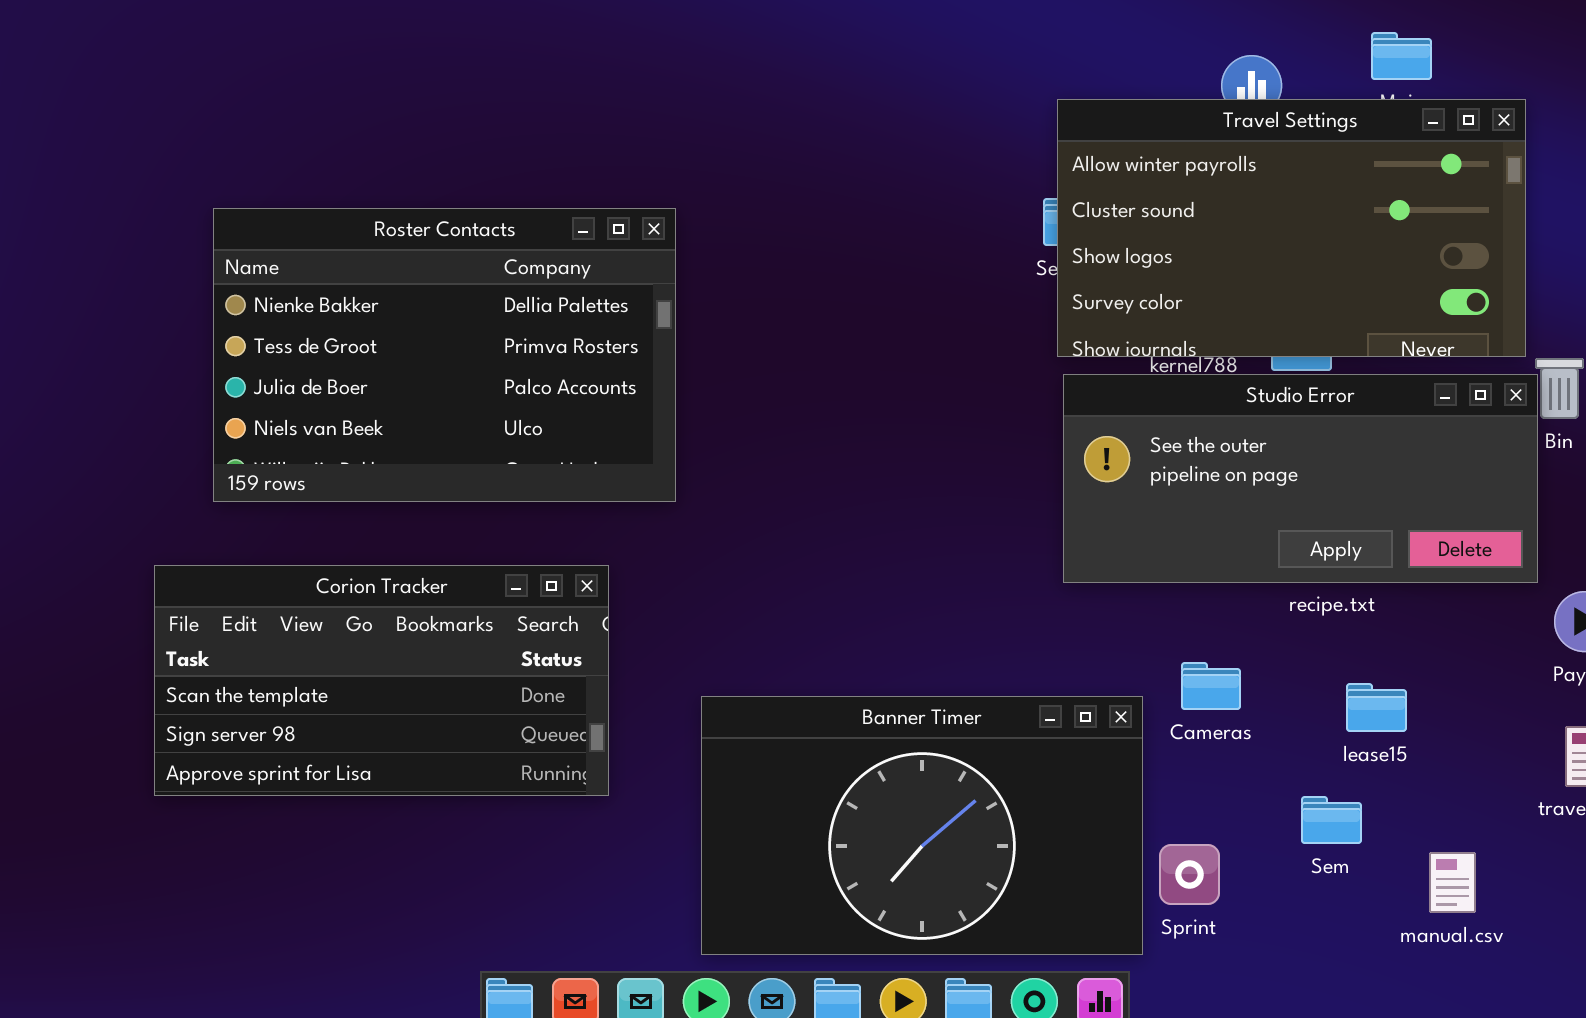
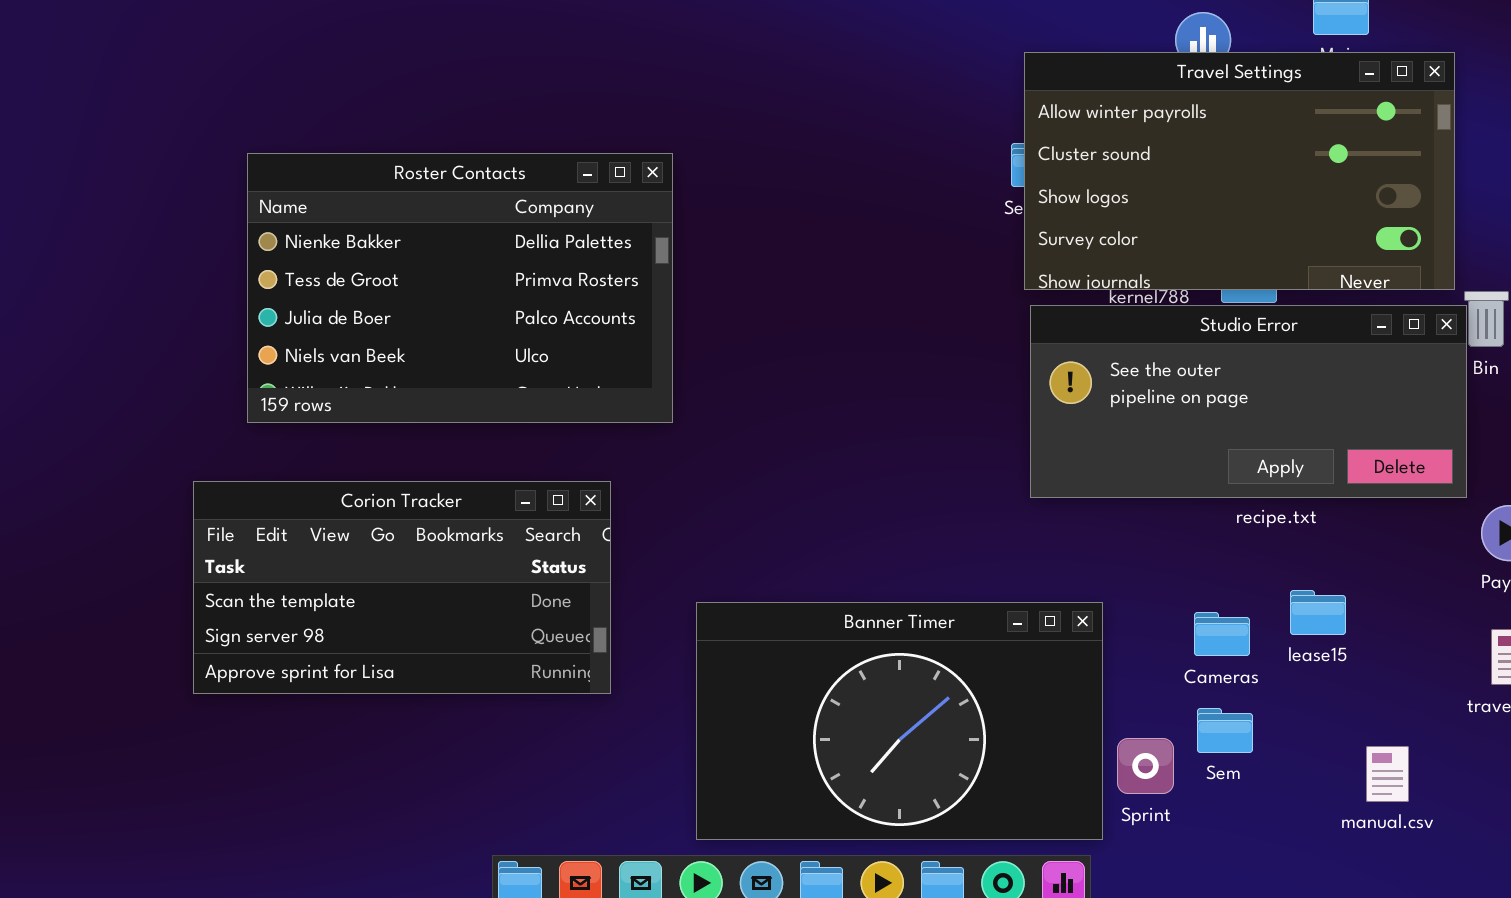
Cameras: [1181,662,1241,710] -> [1194,612,1250,656], moved
Sem: [1301,796,1362,844] -> [1197,708,1253,753], moved

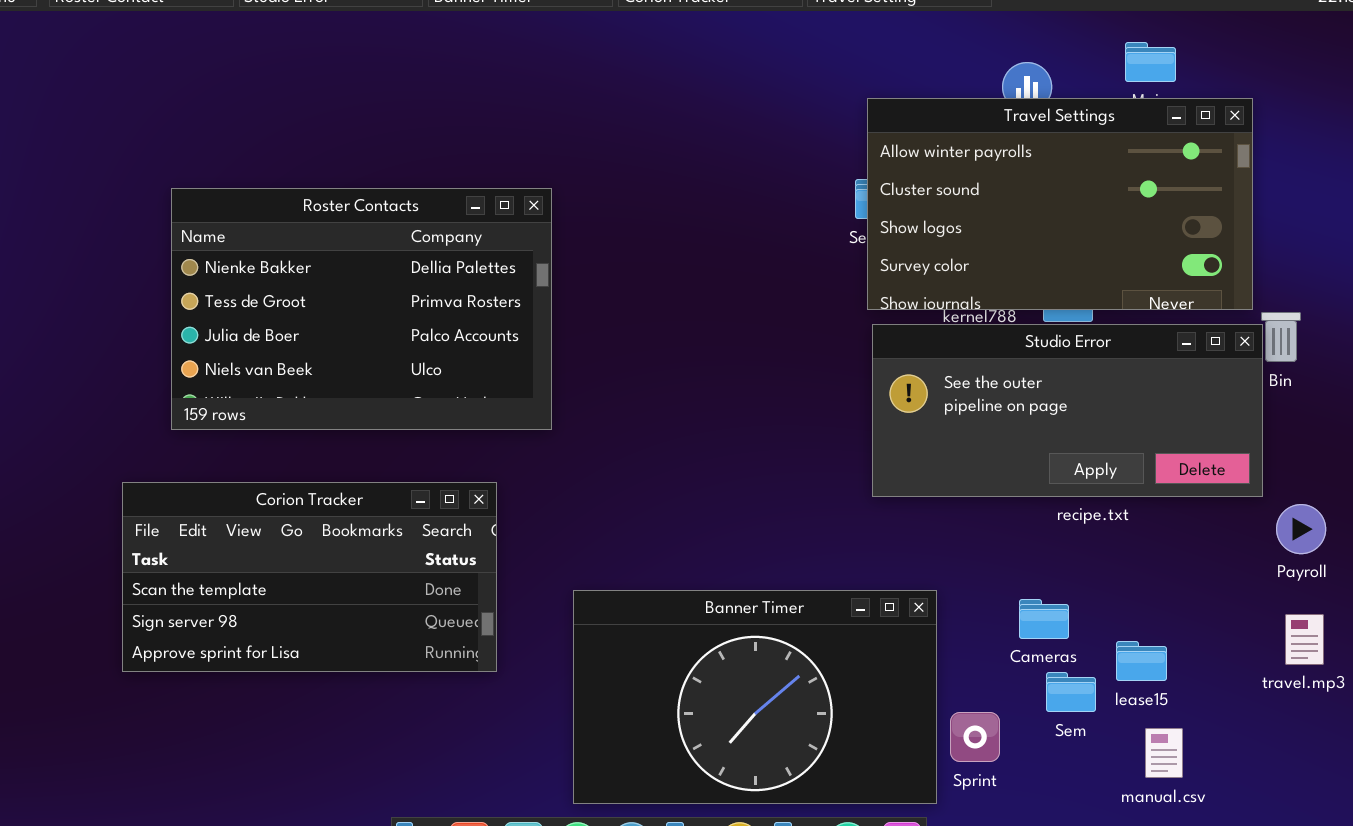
lease15: [1290,590,1346,635] -> [1116,641,1167,681], moved
Sem: [1197,708,1253,753] -> [1046,672,1096,712], moved
manual.csv: [1366,746,1409,802] -> [1145,728,1183,778], moved

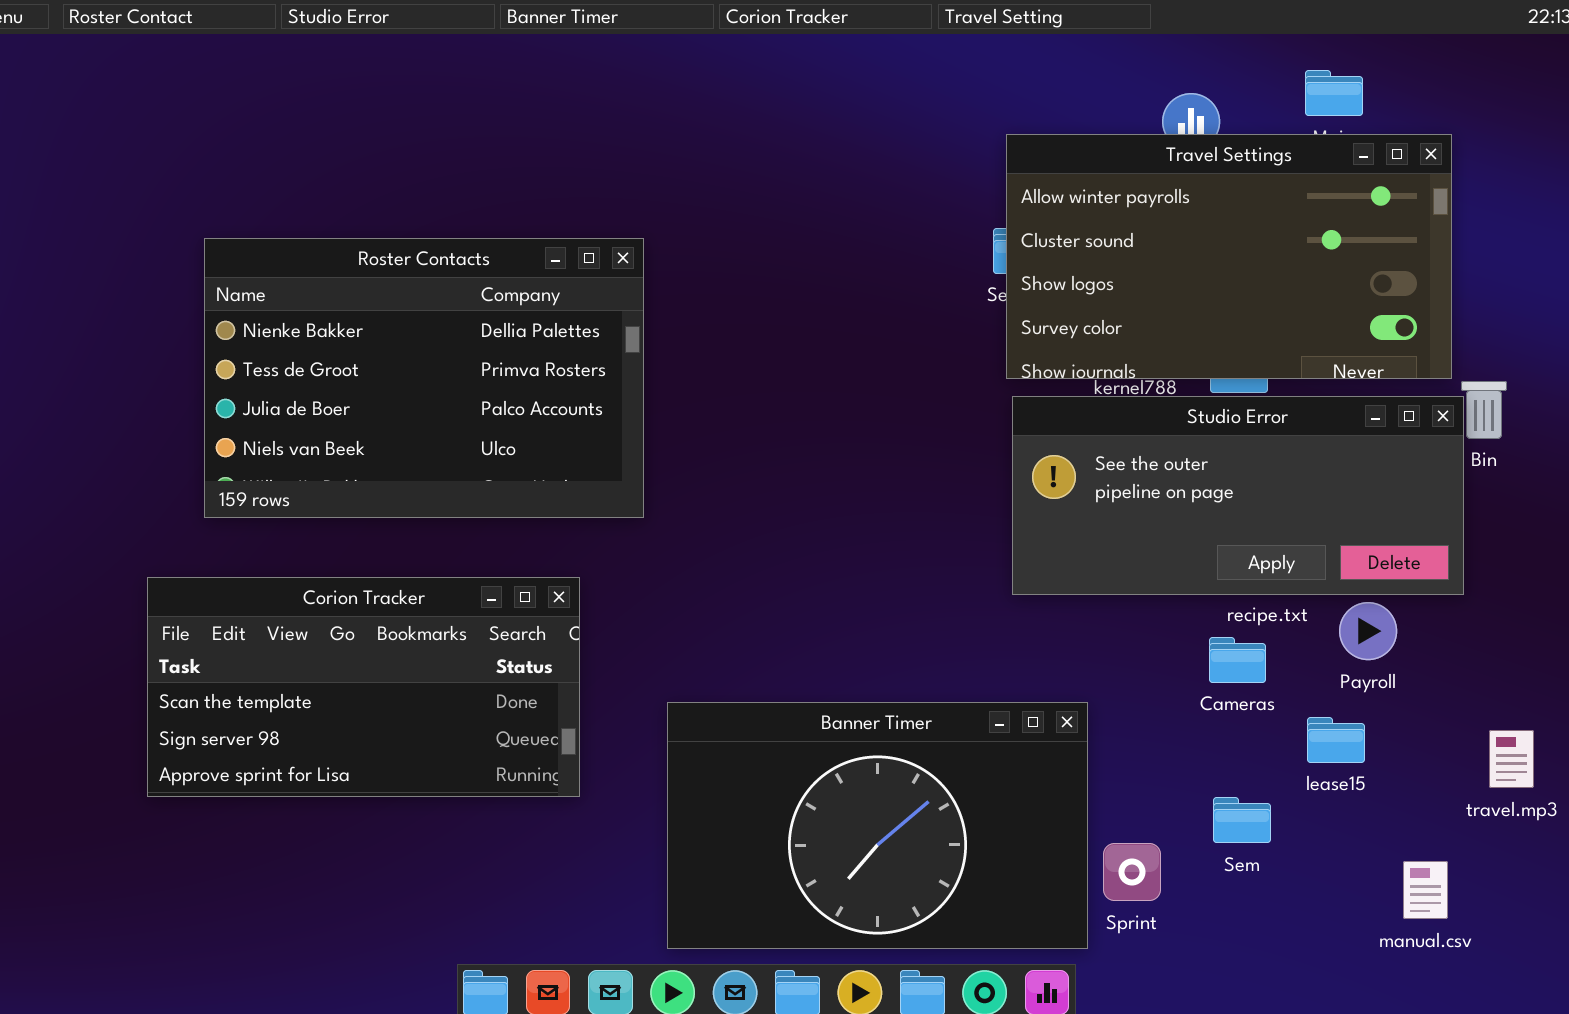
Payroll: [1276,504,1326,554] -> [1339,602,1397,660], moved
Cameras: [1019,599,1069,639] -> [1209,637,1266,683], moved
lease15: [1116,641,1167,681] -> [1307,717,1365,763], moved
manual.csv: [1145,728,1183,778] -> [1403,861,1448,919], moved

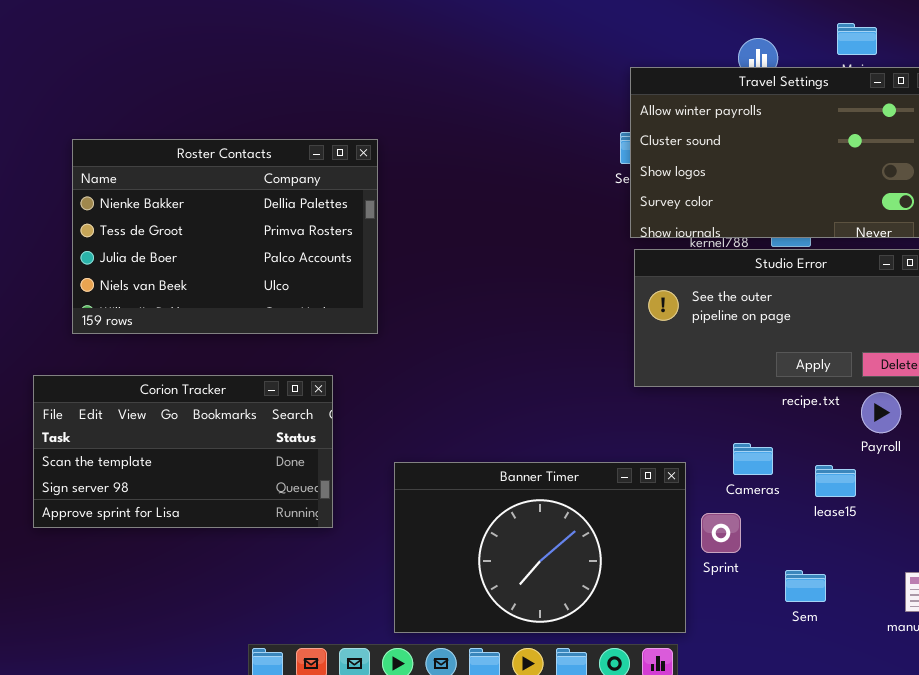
Cameras: [1209,637,1266,683] -> [733,443,773,475], moved
lease15: [1307,717,1365,763] -> [815,465,856,497], moved
Sem: [1213,797,1271,843] -> [785,570,826,602], moved
Sprint: [1103,843,1161,901] -> [701,513,741,553], moved

